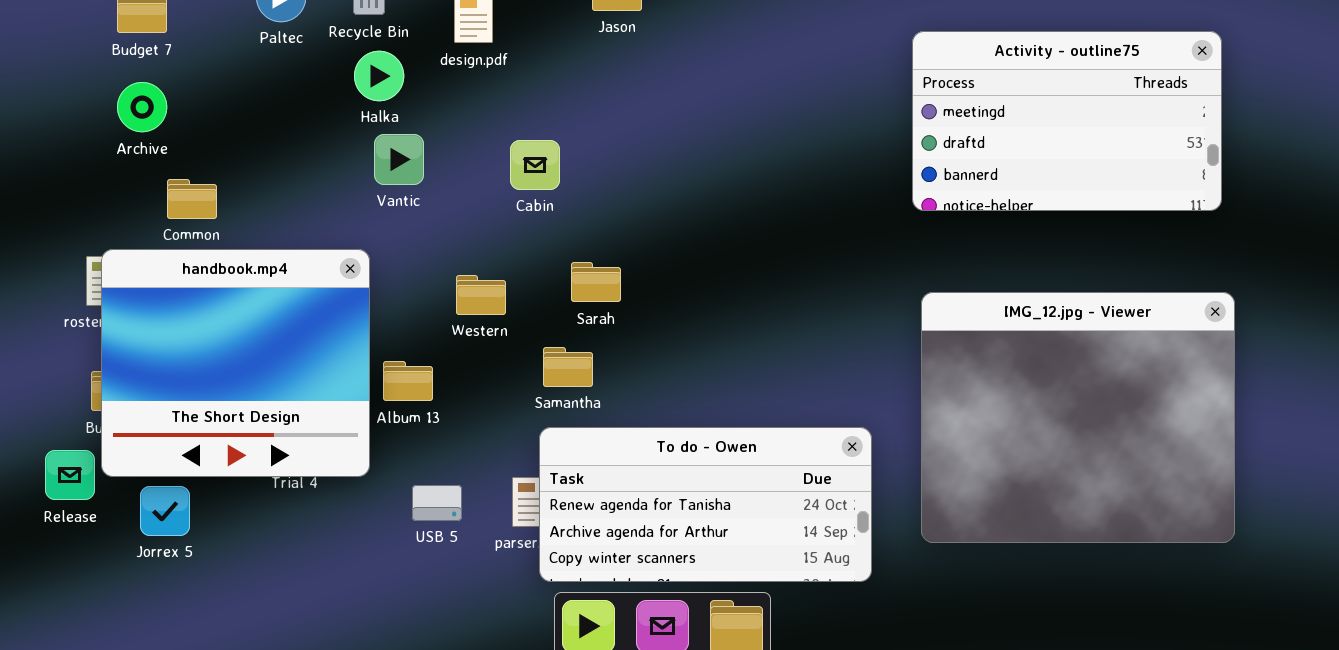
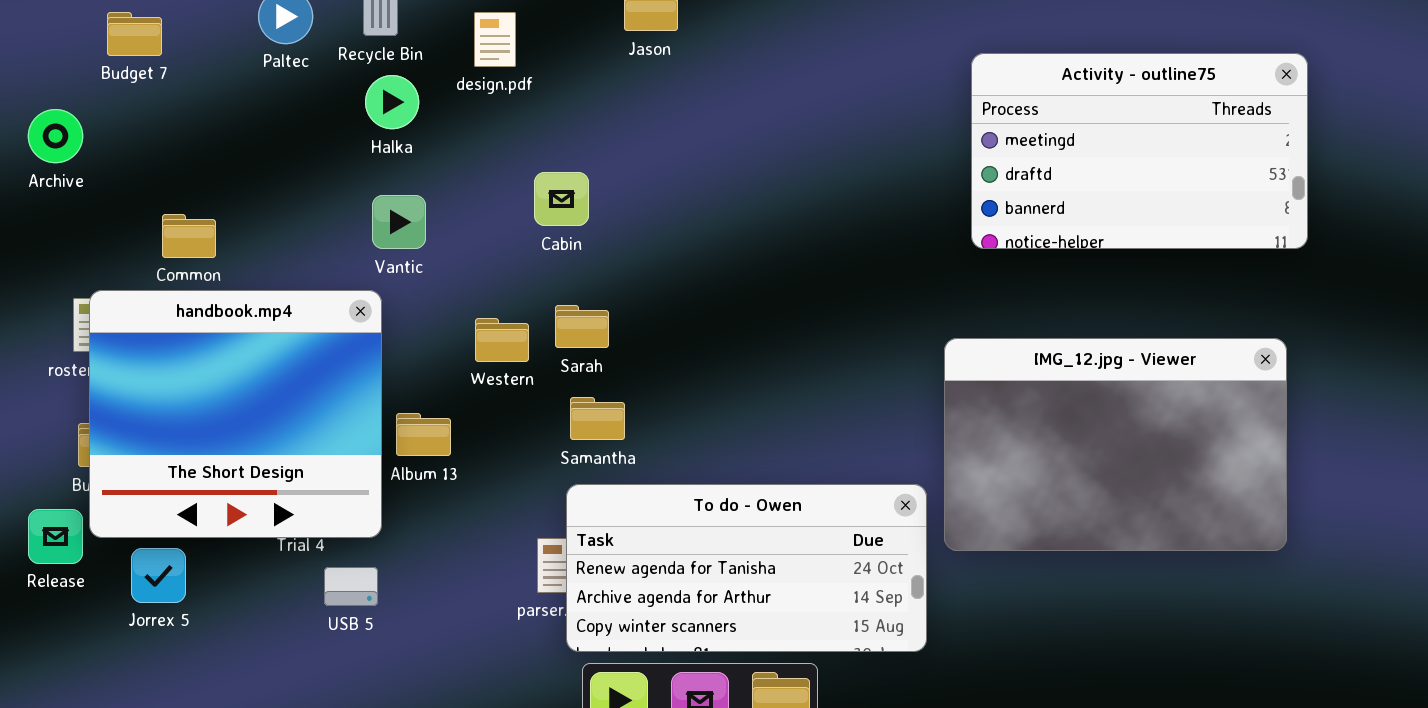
Archive: [117,82,167,132] -> [28,109,83,163], moved
Vantic: [374,134,424,185] -> [372,195,426,249], moved
Sarah: [571,262,621,302] -> [555,305,609,348], moved
IMG_12.jpg - Viewer: [921,292,1235,543] -> [944,338,1287,551], moved, resized
USB 5: [412,485,462,521] -> [324,567,378,606], moved

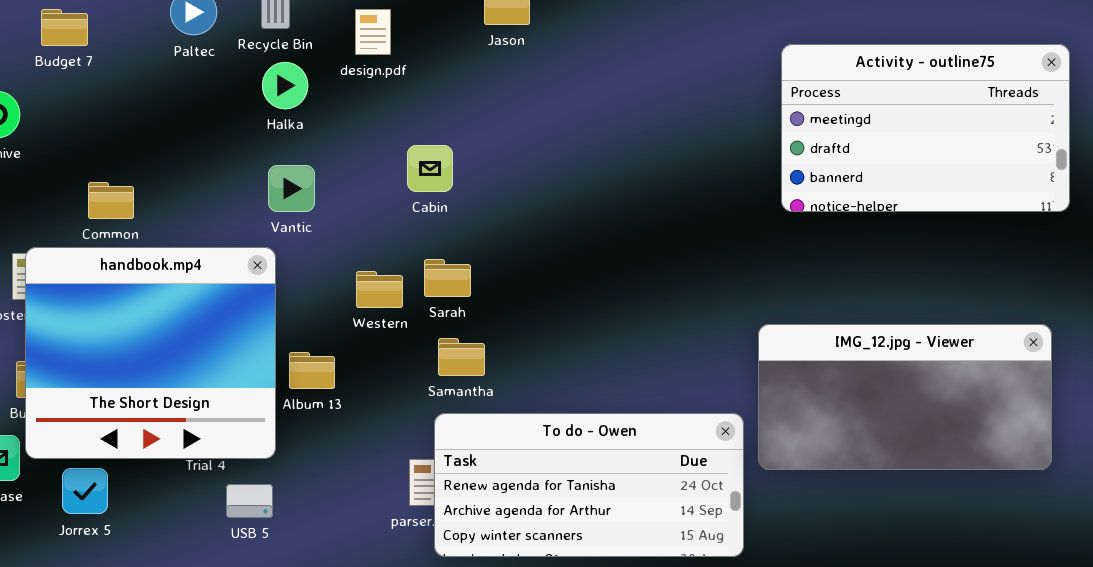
IMG_12.jpg - Viewer: [944,338,1287,551] -> [758,324,1052,470], resized

